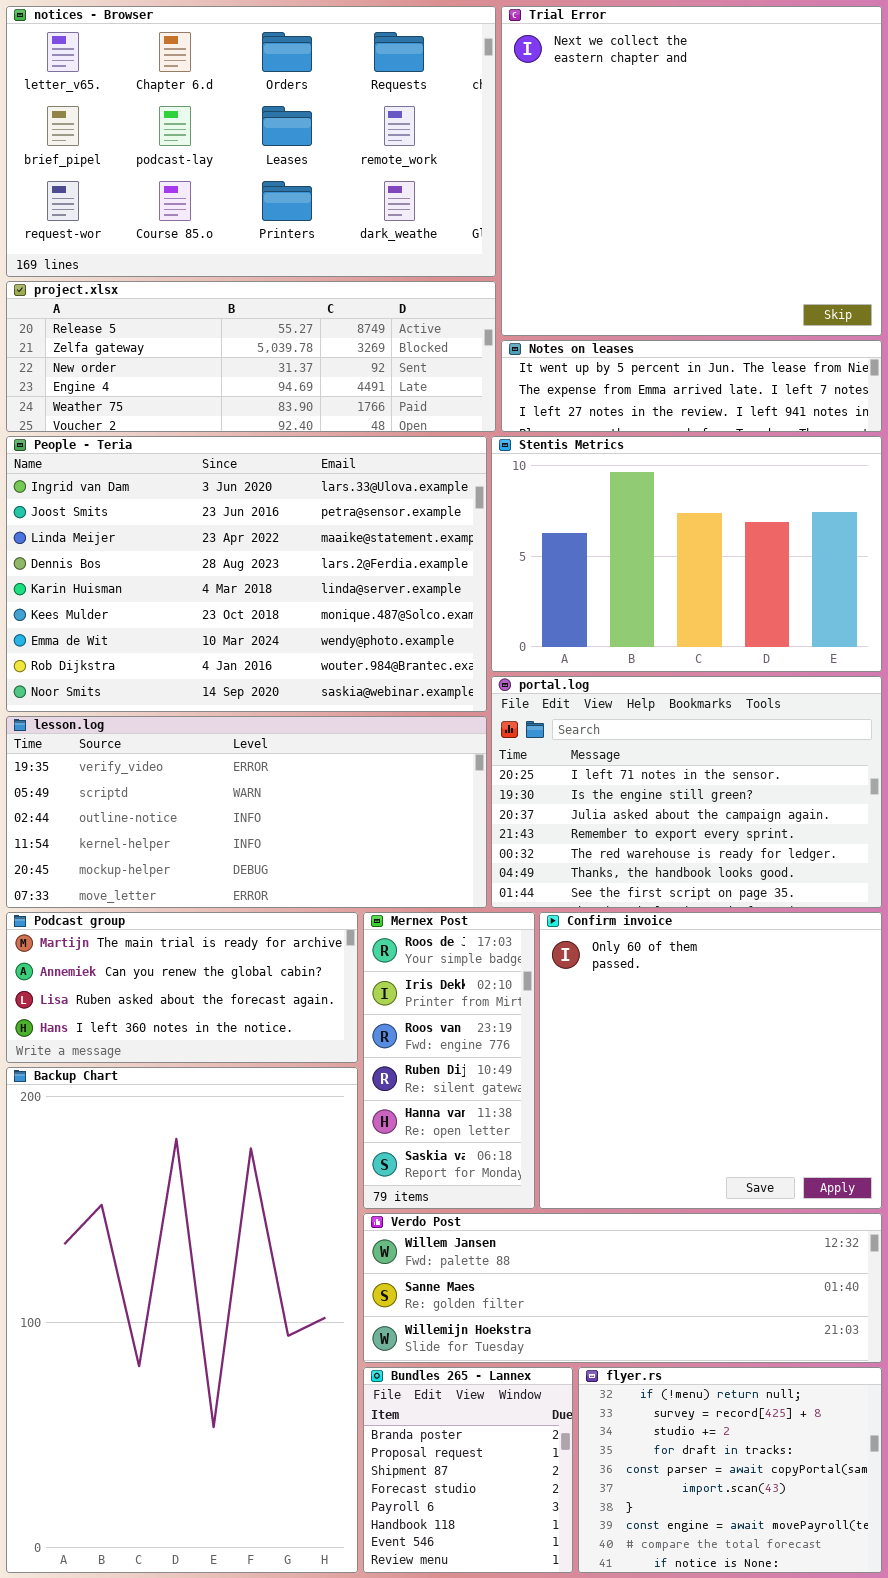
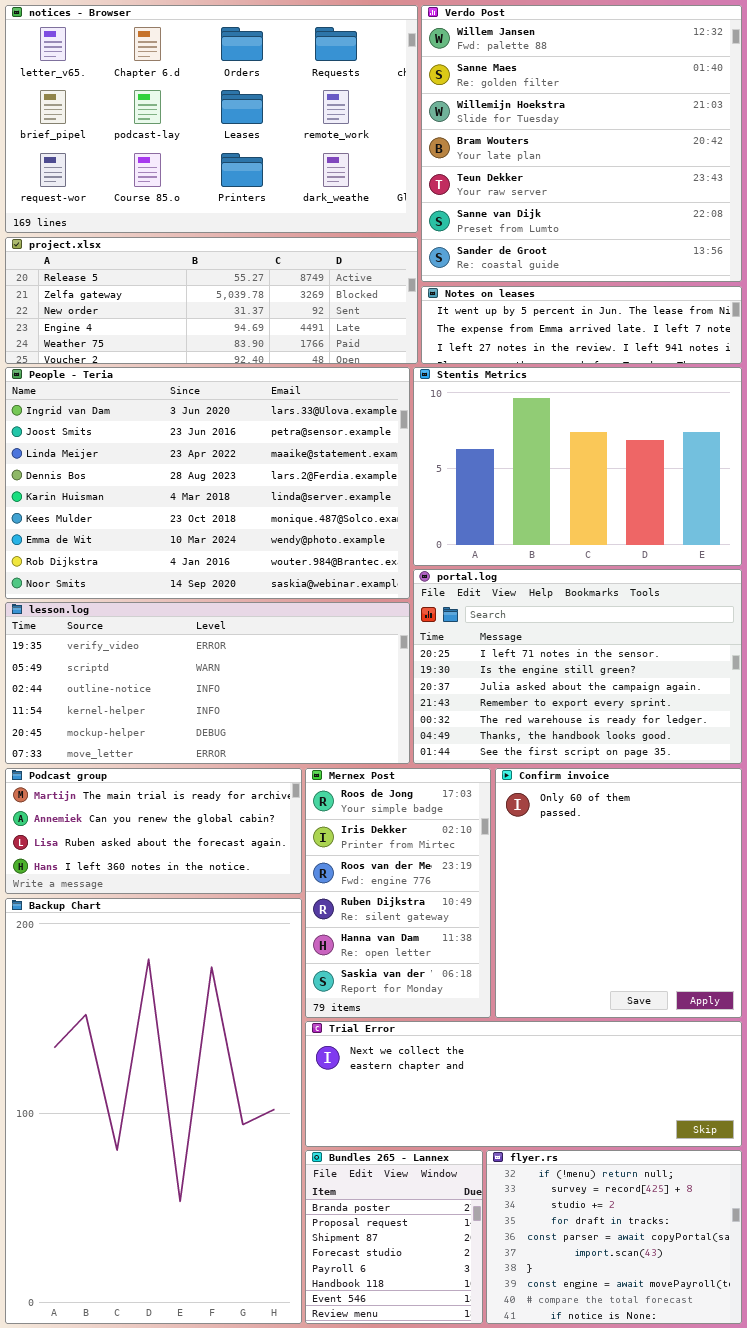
Trial Error: [501,6,882,336] -> [305,1021,742,1147], moved, resized
Mernex Post: [363,912,535,1209] -> [305,768,491,1018], resized
Confirm invoice: [539,912,882,1209] -> [495,768,742,1018], resized
Verdo Post: [363,1213,882,1363] -> [421,5,742,282], moved, resized

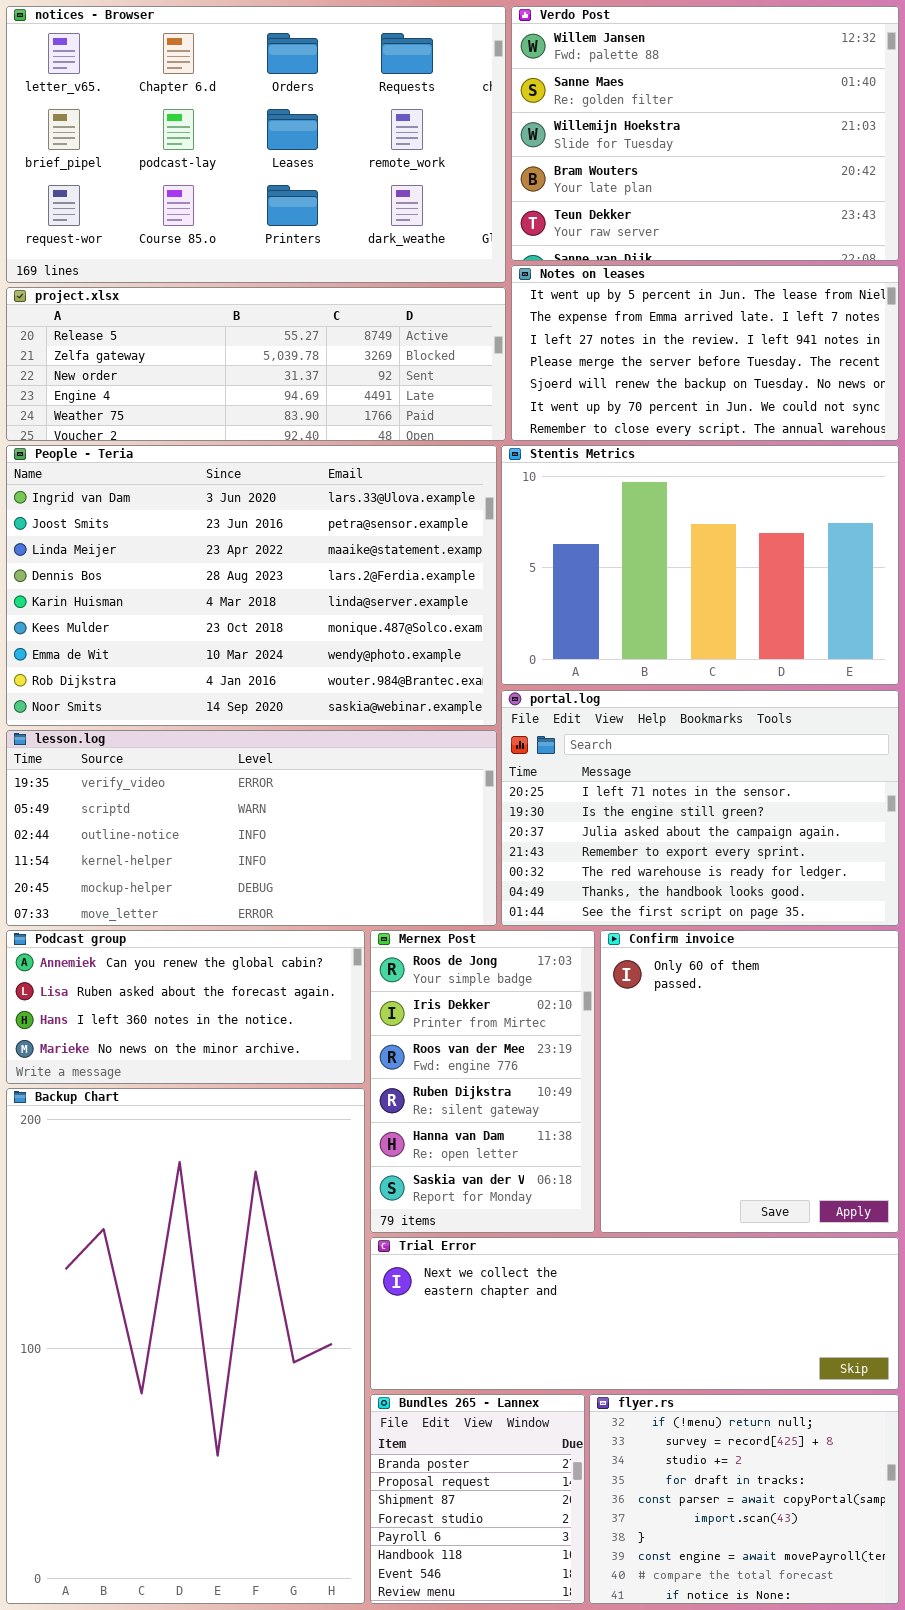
Verdo Post: [421,5,742,282] -> [511,6,899,261], resized
Notes on leases: [421,286,742,364] -> [511,265,899,441], resized
Podcast group: [5,768,302,894] -> [6,930,365,1084], scrolled down 1 row

